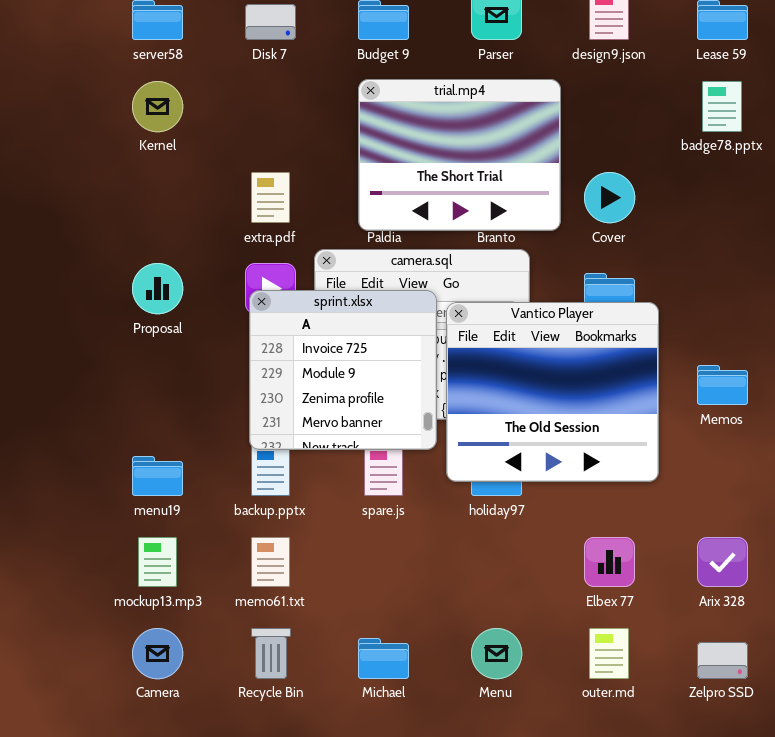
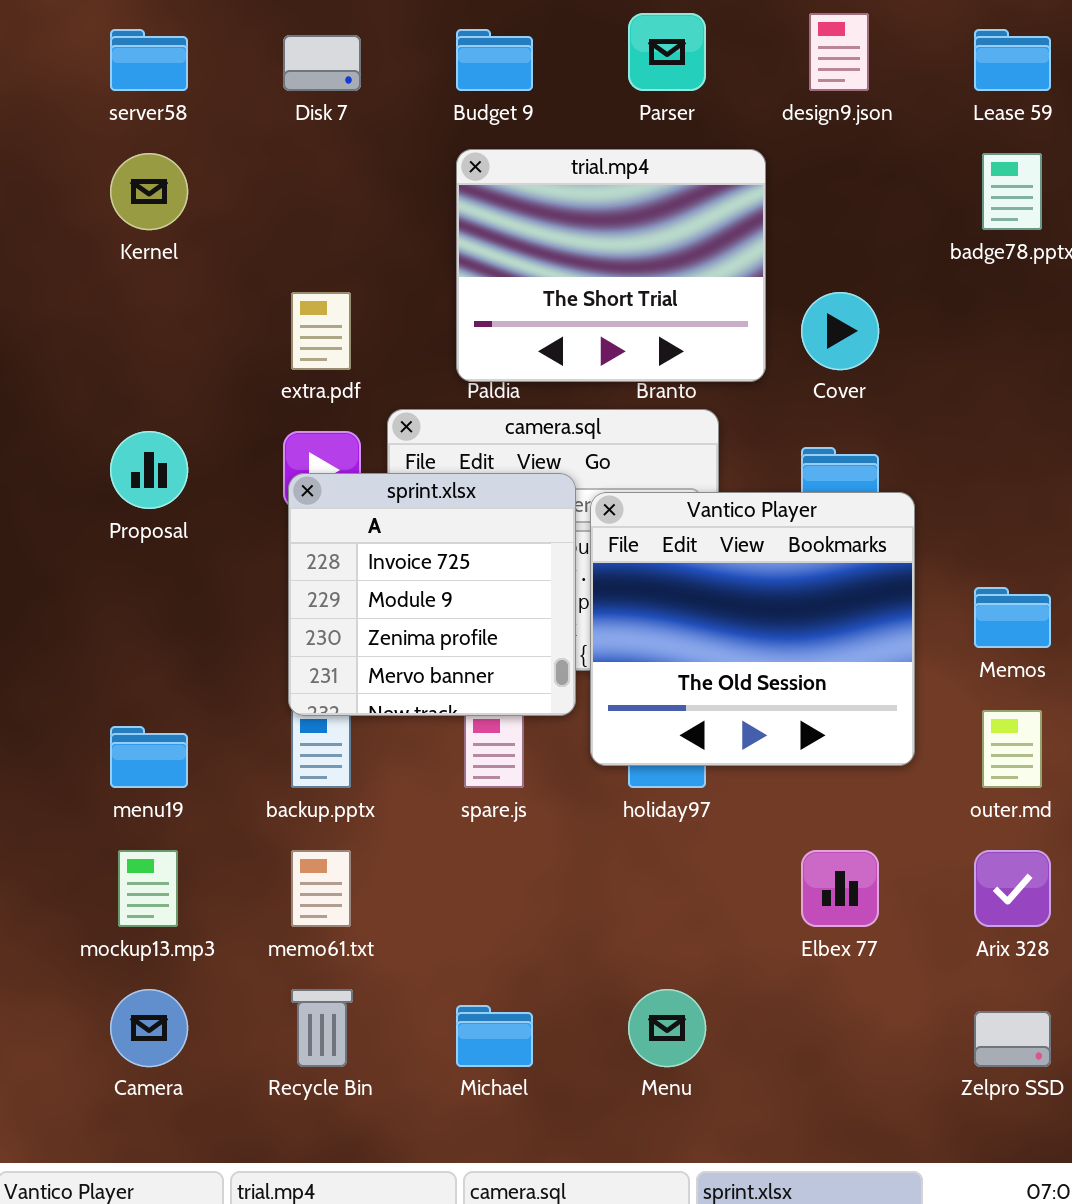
outer.md: [589,628,629,679] -> [982,710,1042,788], moved

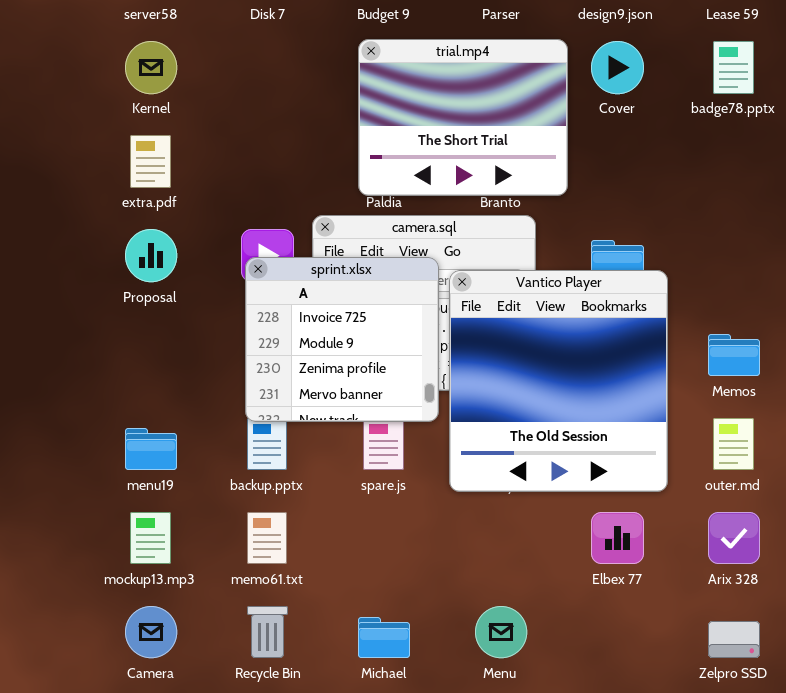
extra.pdf: [291,292,351,370] -> [130,135,171,188], moved
Cover: [801,292,879,370] -> [591,41,644,94], moved
Vantico Player: [590,492,915,766] -> [449,270,668,492], resized

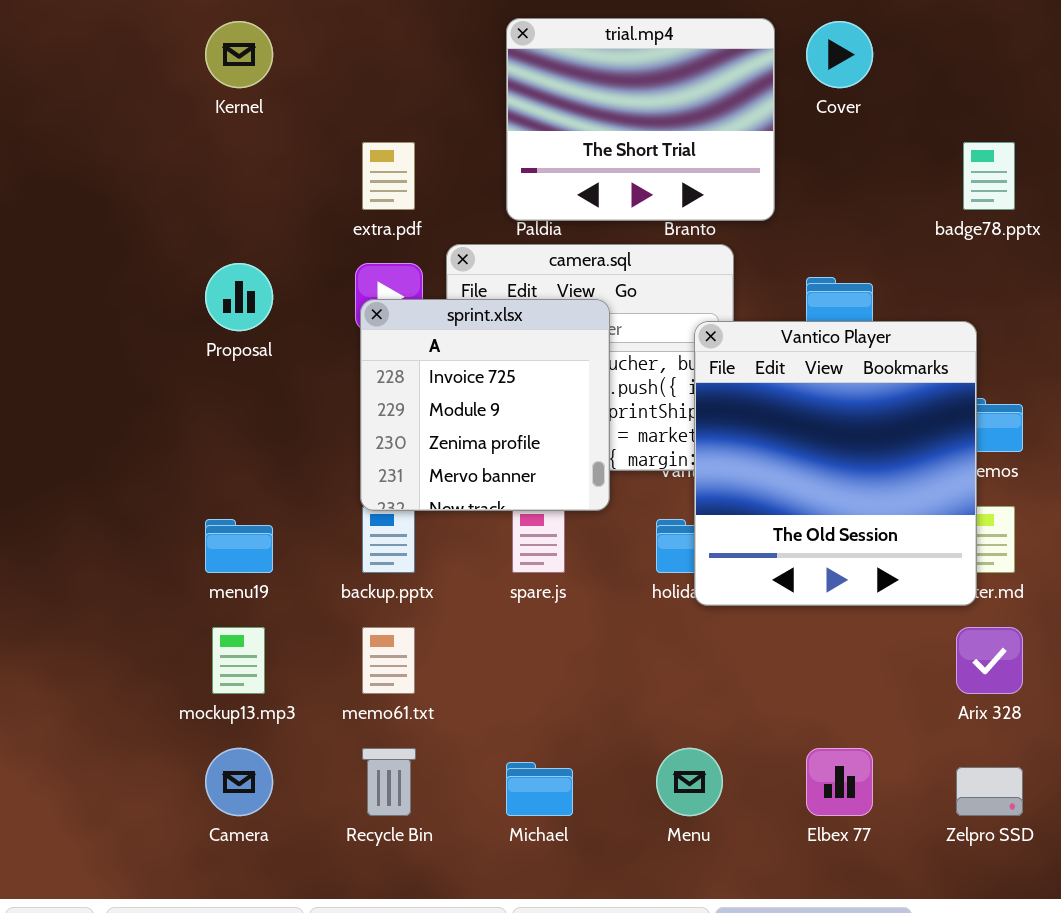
badge78.pptx: [713,41,754,94] -> [963,142,1015,210], moved
extra.pdf: [130,135,171,188] -> [362,142,415,210], moved
Vantico Player: [449,270,668,492] -> [694,321,977,606], moved
Elbex 77: [591,512,644,564] -> [806,748,873,816], moved

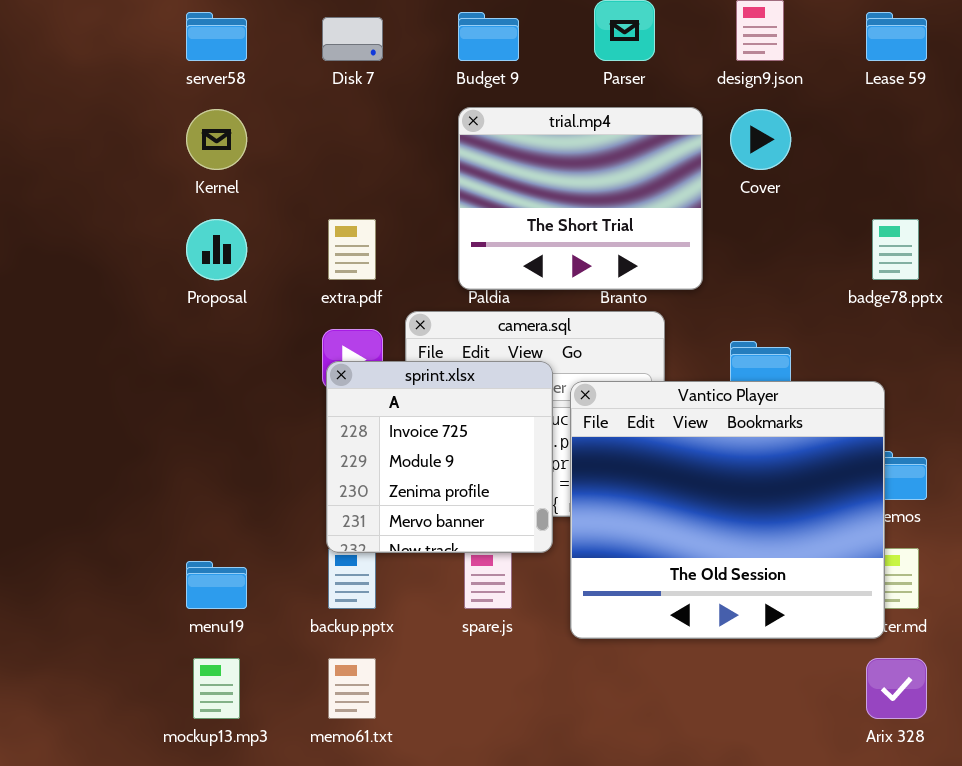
Proposal: [205,263,273,331] -> [186,219,247,280], moved
Vantico Player: [694,321,977,606] -> [570,381,885,639], resized

